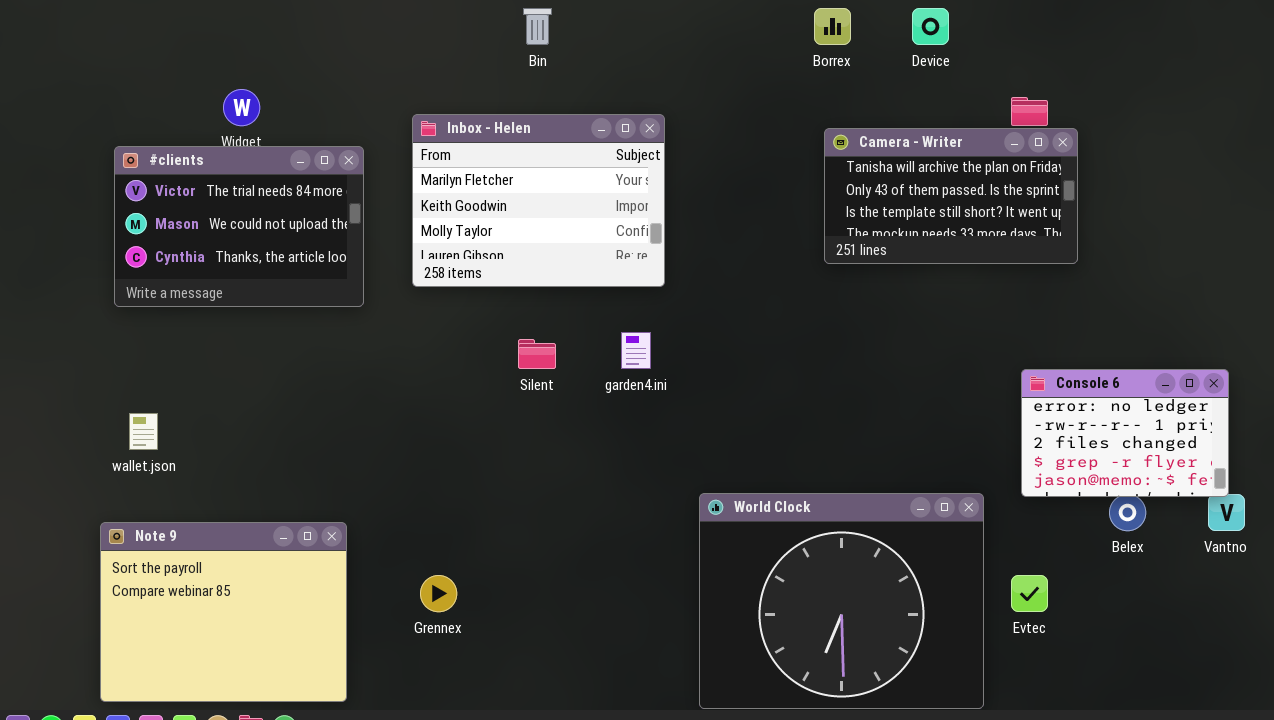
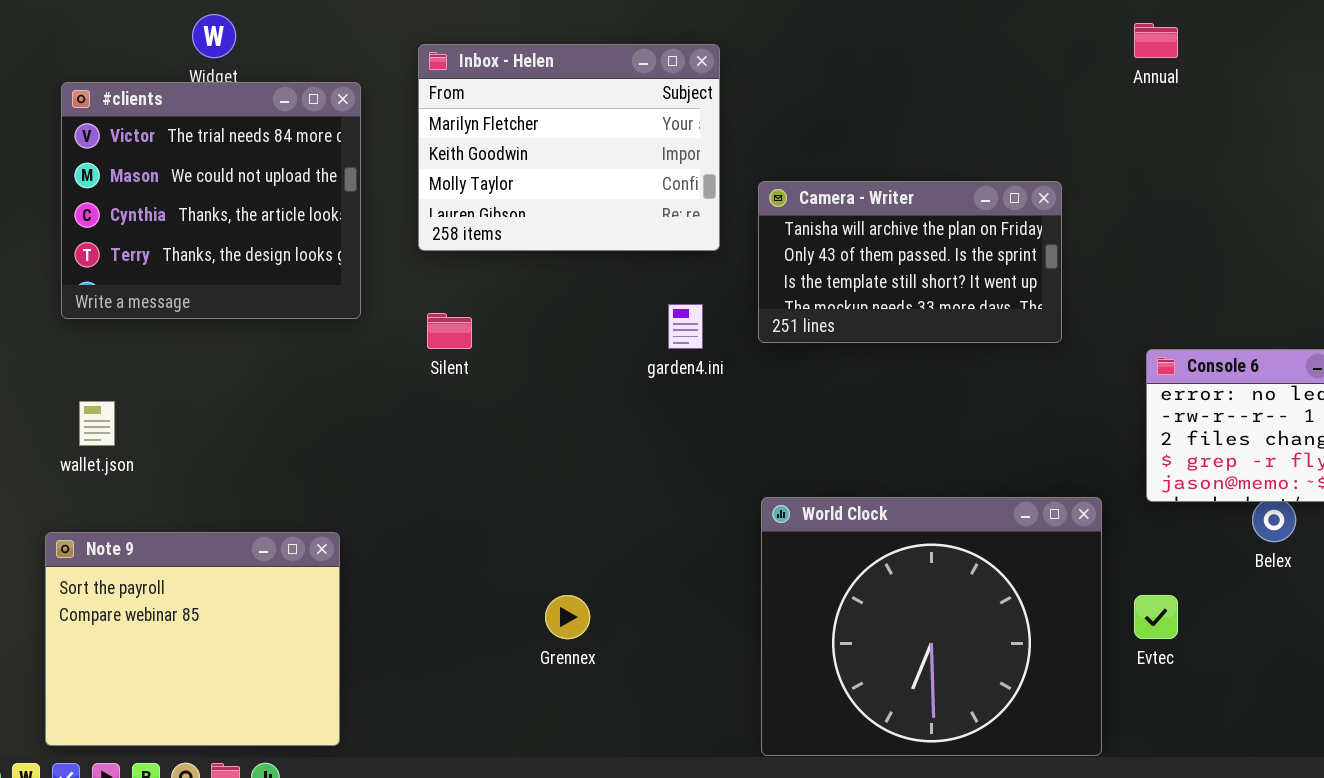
Camera - Writer: [824,128,1078,264] -> [758,181,1062,343], moved
#clients: [114,146,364,307] -> [61,82,361,319], resized
Silent: [518,339,556,369] -> [427,313,472,349], moved
Grennex: [420,575,457,612] -> [545,595,590,639], moved

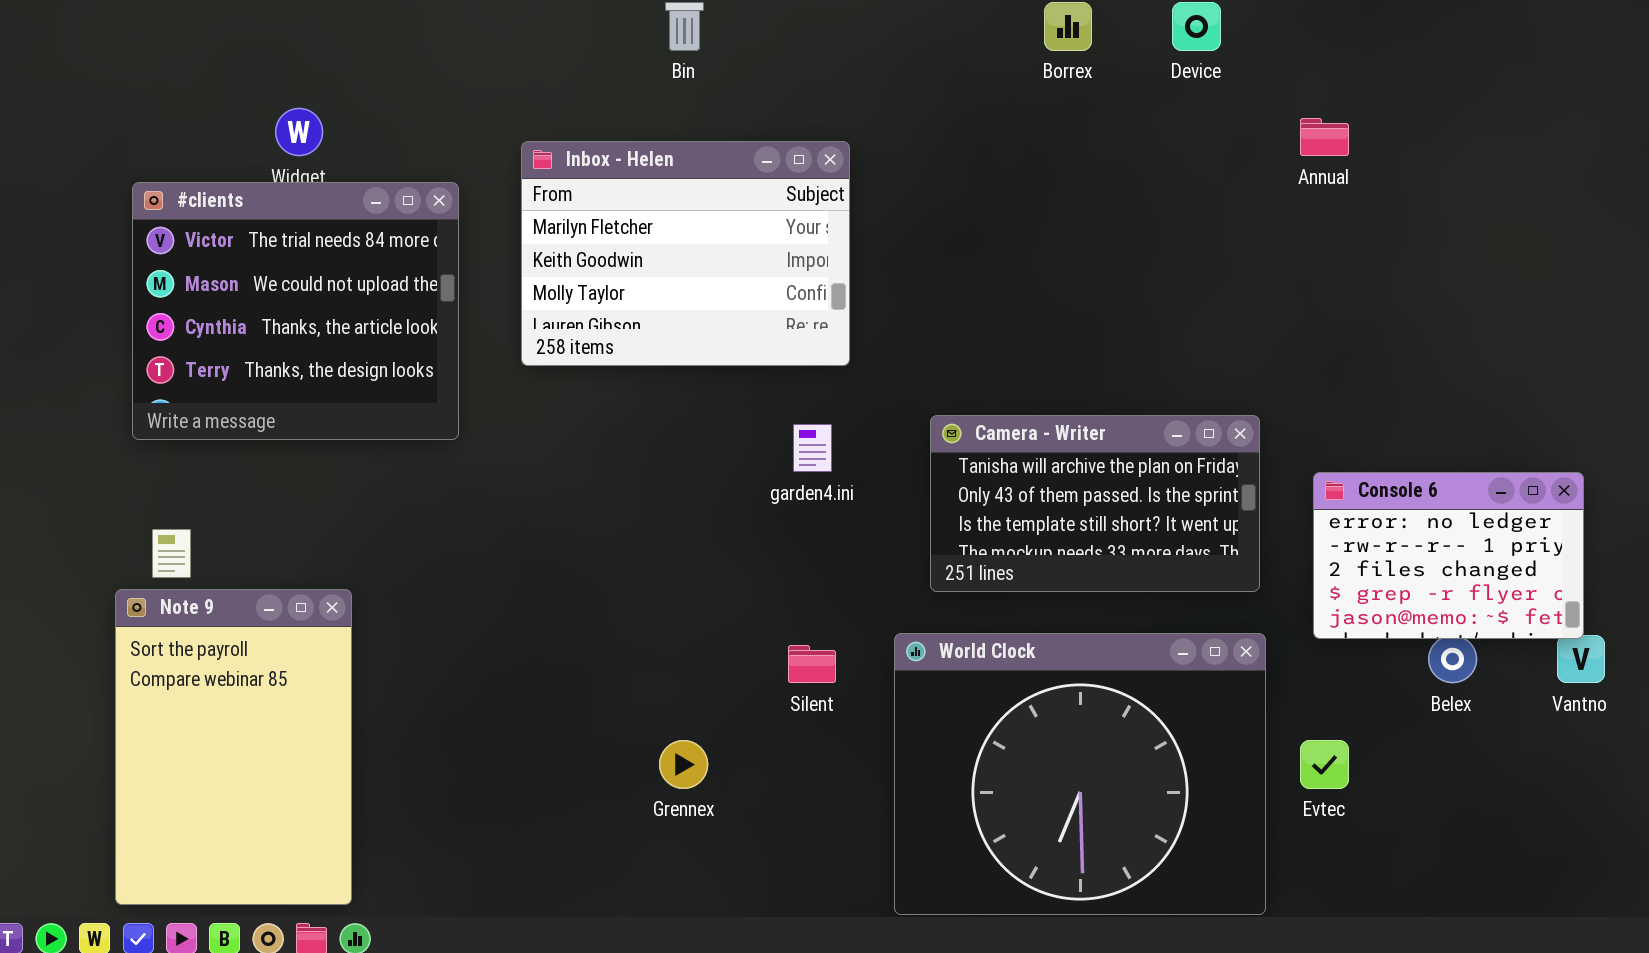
Camera - Writer: [758,181,1062,343] -> [930,415,1260,592], moved
Silent: [427,313,472,349] -> [788,645,836,683], moved
Note 9: [45,532,340,746] -> [115,589,352,905], resized

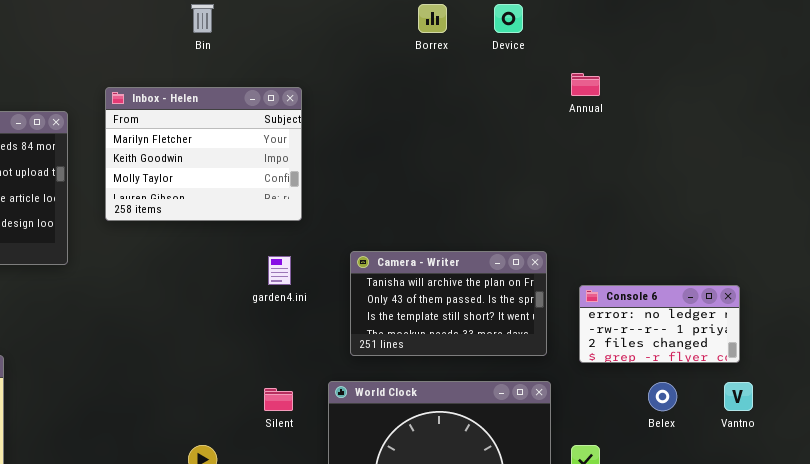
Console 6: [1313,472,1584,639] -> [579,285,740,363], resized

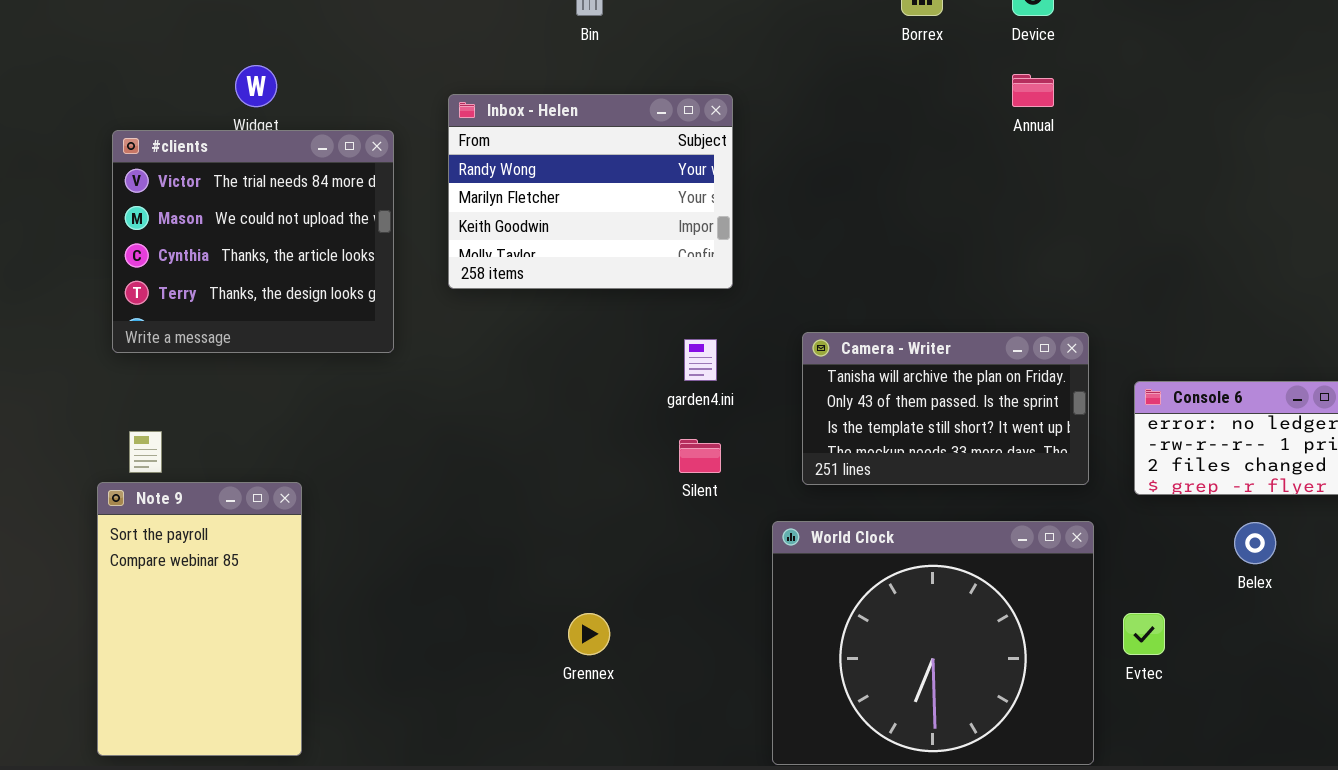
Annual: [571,73,600,96] -> [1012,74,1054,107], moved
Inbox - Helen: [105,87,302,221] -> [448,94,733,289], scrolled up 1 row
Silent: [264,388,293,411] -> [679,439,721,473], moved

